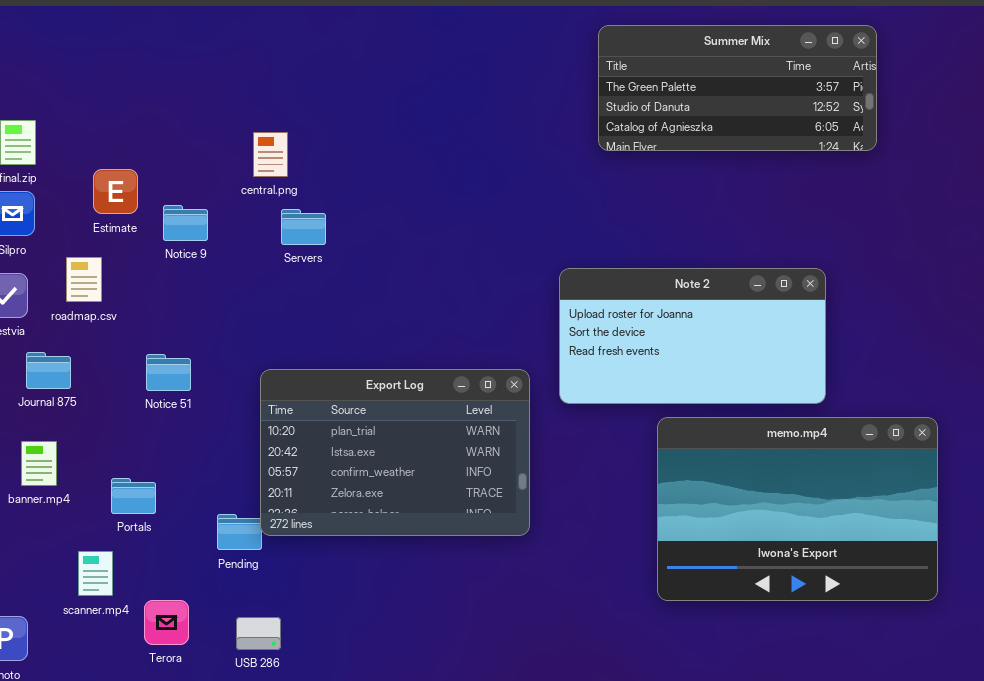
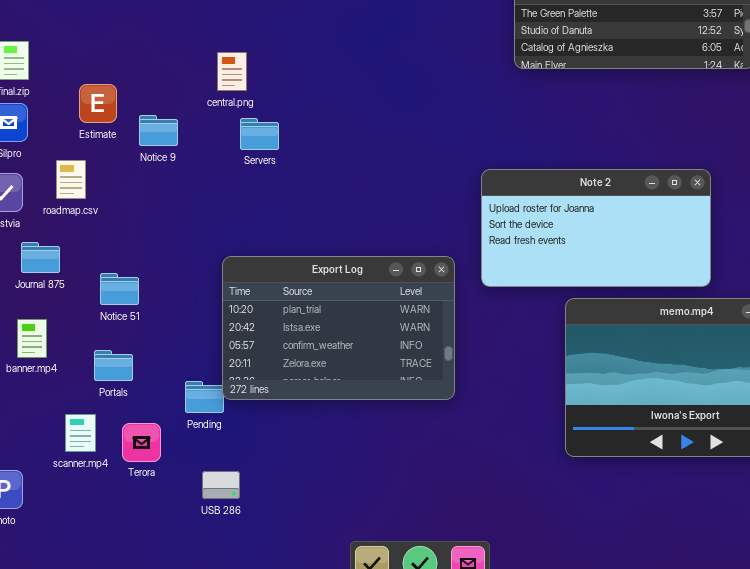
Notice 51: [146,354,191,391] -> [100,273,139,305], moved
Terora: [144,600,189,645] -> [122,423,161,462], moved

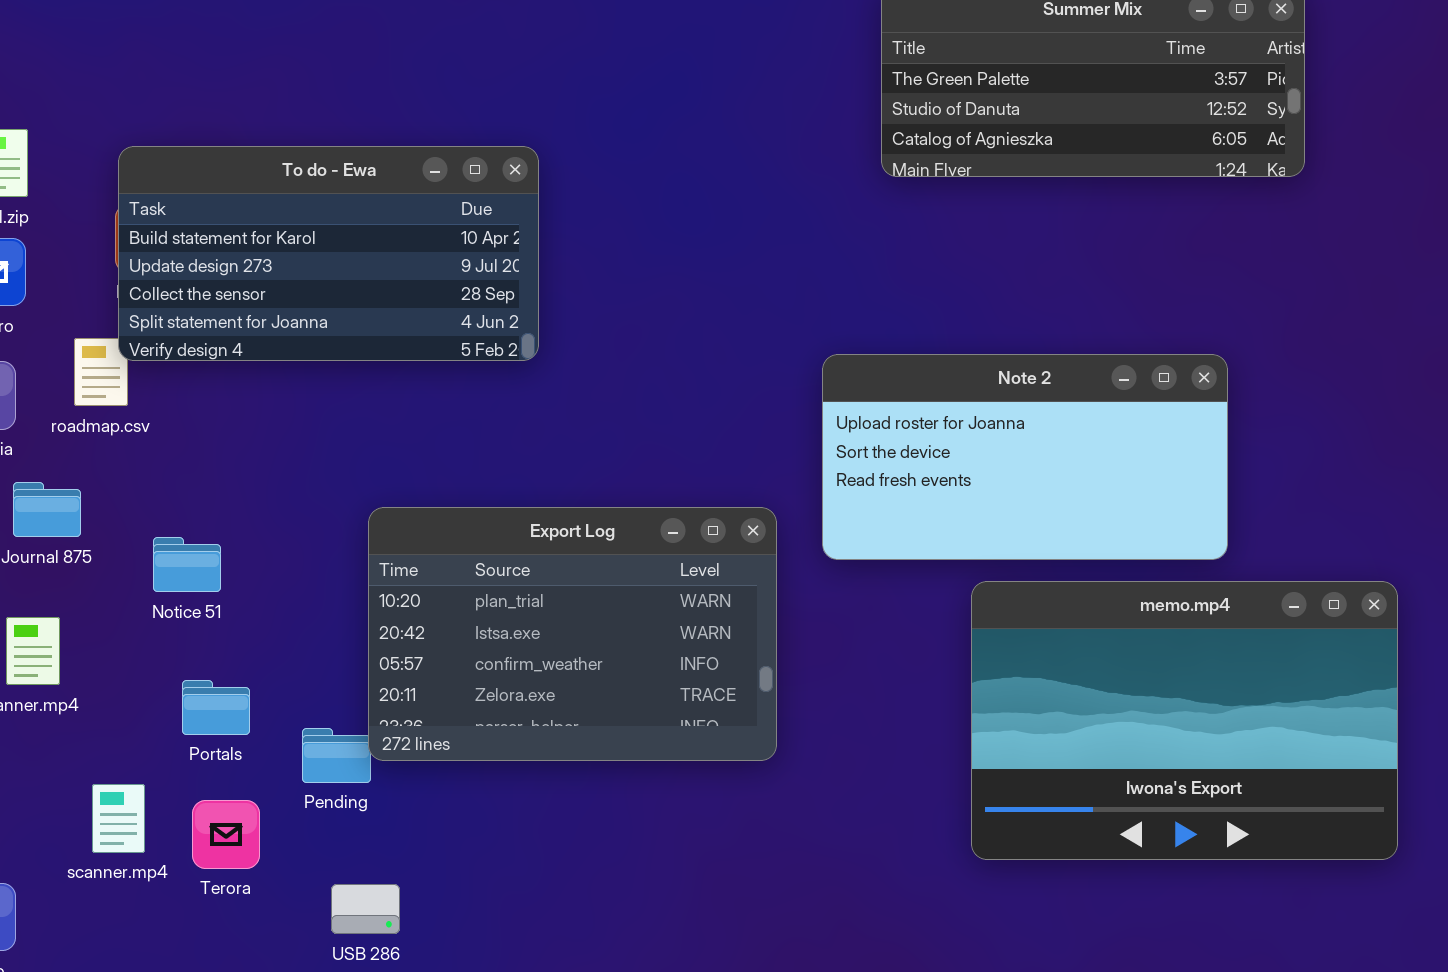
To do - Ewa: none -> [118,146,539,361], opened
Portals: [94,350,133,381] -> [182,680,250,735], moved

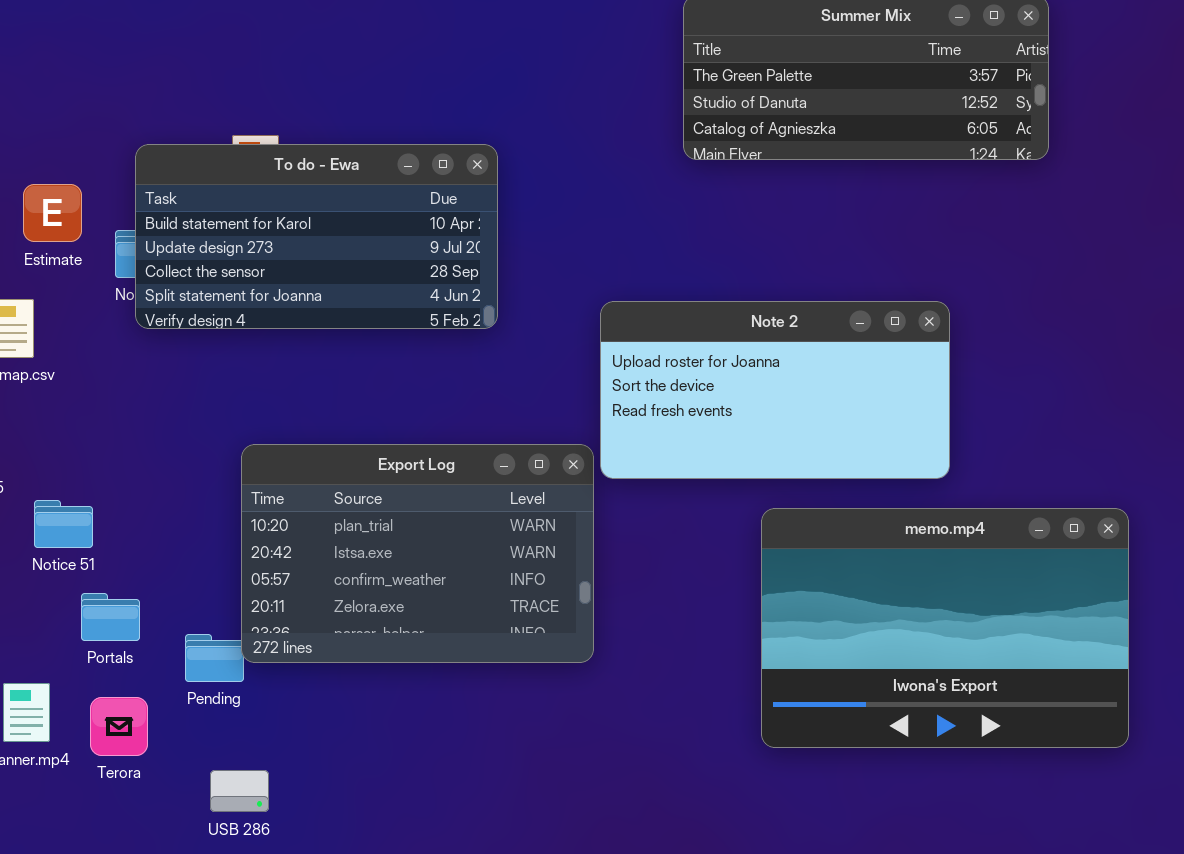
To do - Ewa: [118,146,539,361] -> [135,144,498,329], moved
Note 2: [822,354,1228,560] -> [600,301,950,479], moved
Notice 51: [153,537,221,592] -> [34,500,93,548], moved

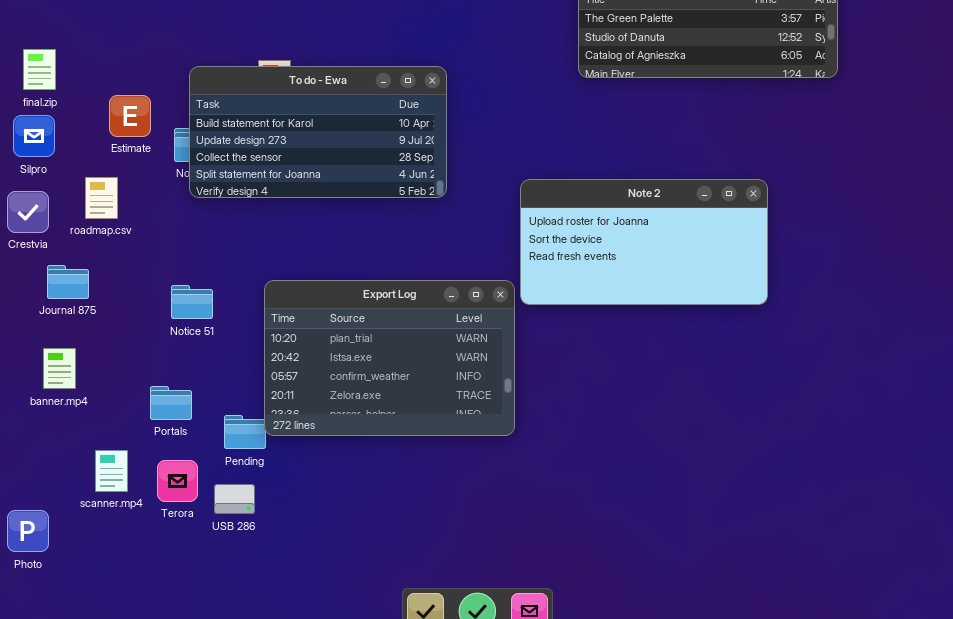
Notice 51: [34,500,93,548] -> [171,285,213,319], moved
memo.mp4: [761,508,1129,748] -> none, closed
USB 286: [210,770,269,812] -> [214,484,255,514], moved

